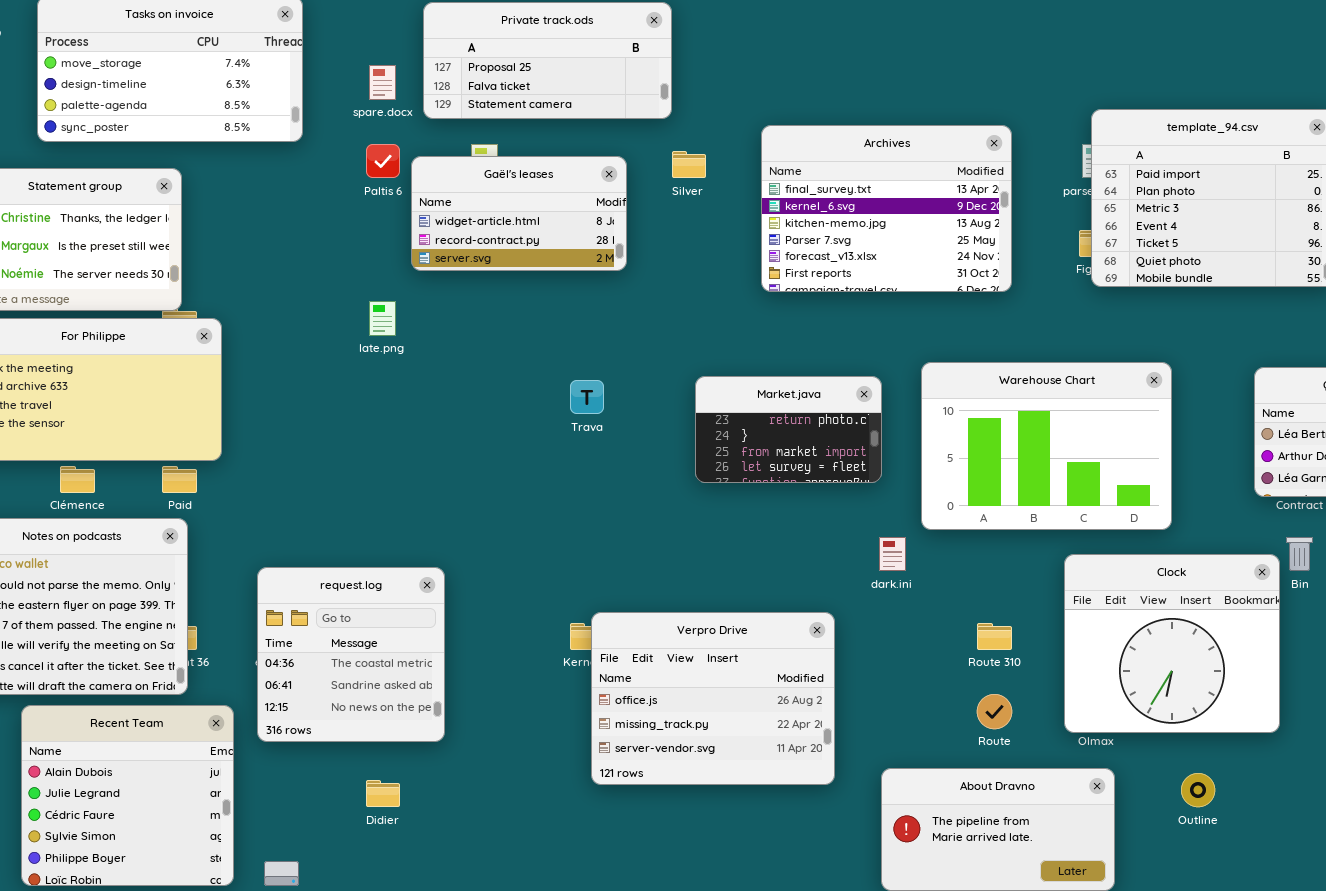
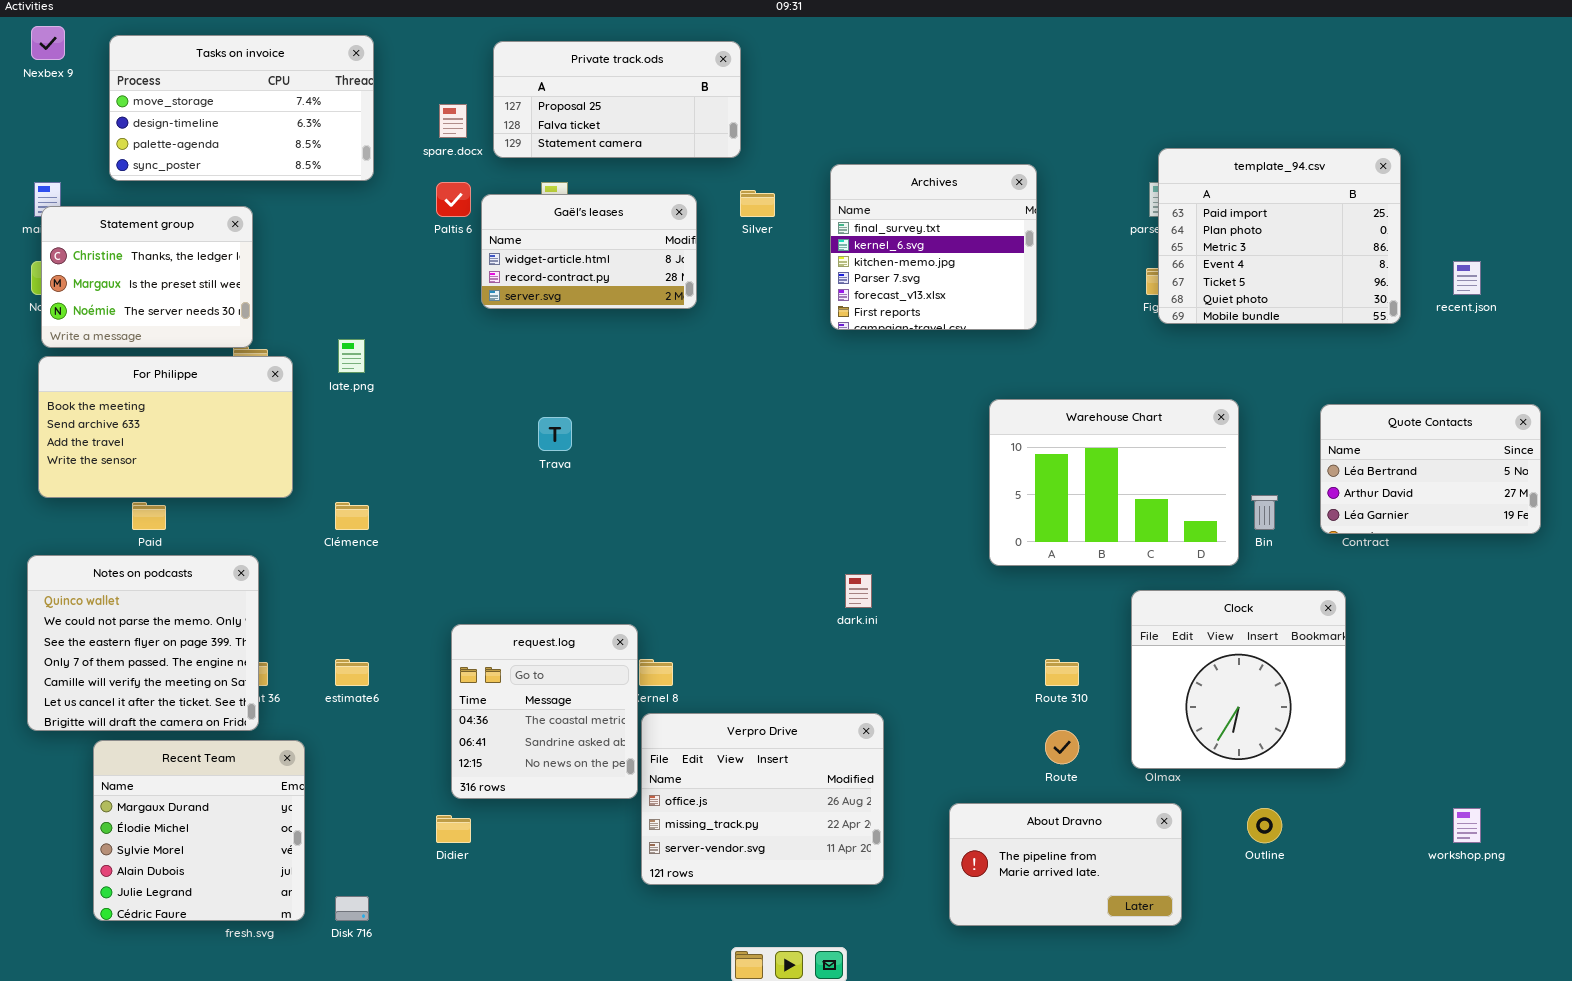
Archives: [761,125,1012,292] -> [830,164,1037,330], resized
late.png: [369,301,396,336] -> [338,339,365,373], moved
Market.java: [695,376,882,483] -> none, closed
Trava: [570,380,604,414] -> [538,417,572,451], moved
Clémence: [60,466,95,493] -> [335,502,369,530], moved
Paid: [162,466,197,493] -> [132,502,166,530], moved
dark.ini: [879,537,906,571] -> [845,574,872,608], moved
Bin: [1286,537,1313,571] -> [1251,495,1278,530], moved
request.log: [257,567,445,742] -> [451,624,638,799], moved
Verpro Drive: [591,612,835,785] -> [641,713,884,885], moved
Recent Team: [21,705,234,886] -> [93,740,305,921], scrolled up 3 rows

